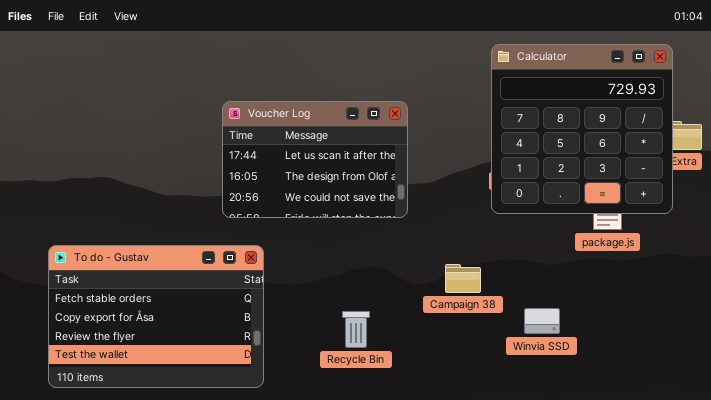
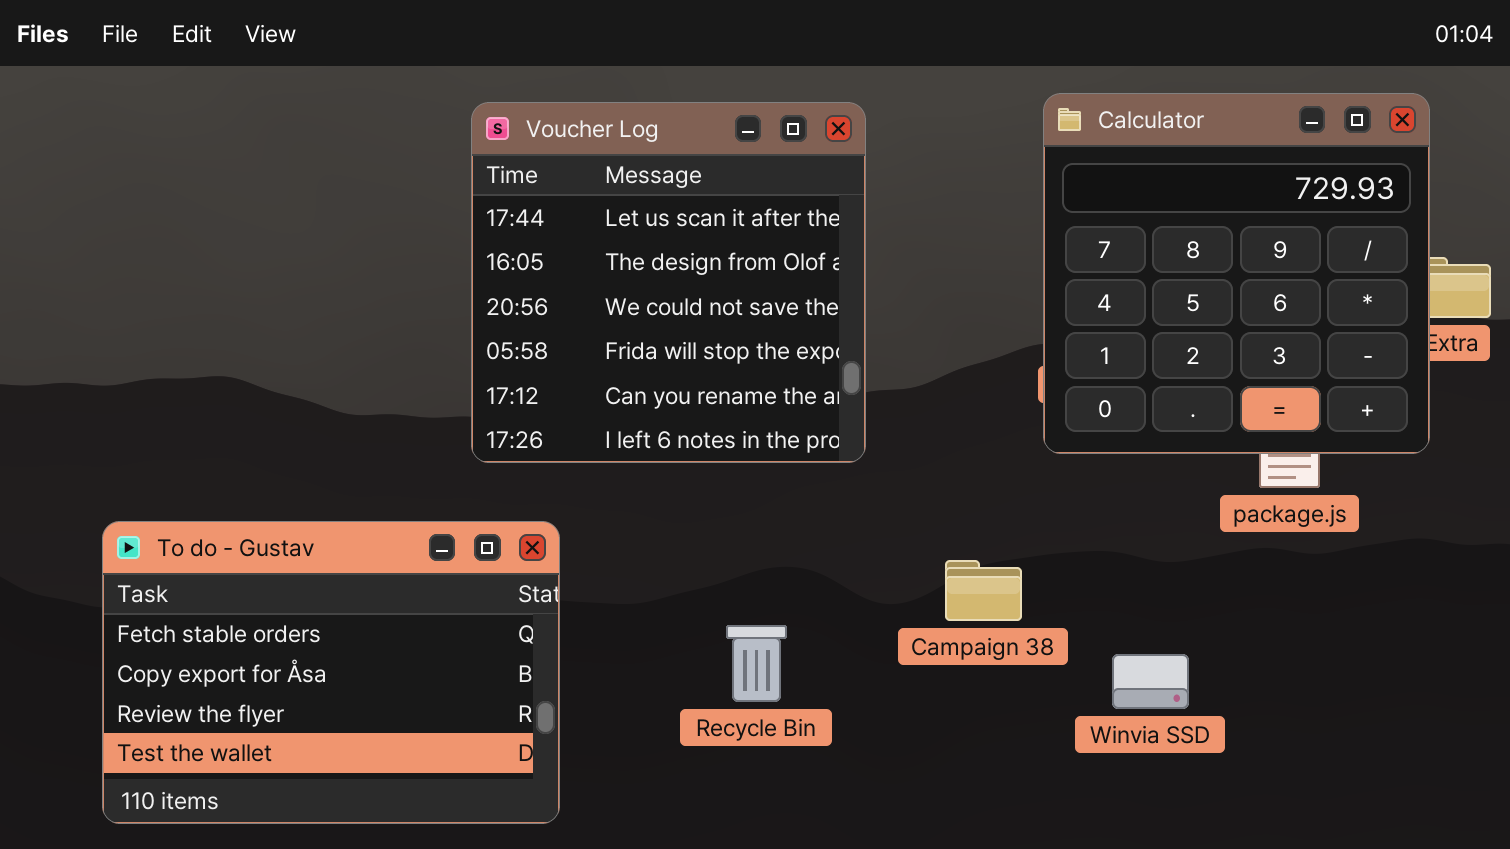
Voucher Log: [222,101,408,218] -> [471,102,866,463], resized
Recycle Bin: [342,311,370,348] -> [726,625,787,702], moved

